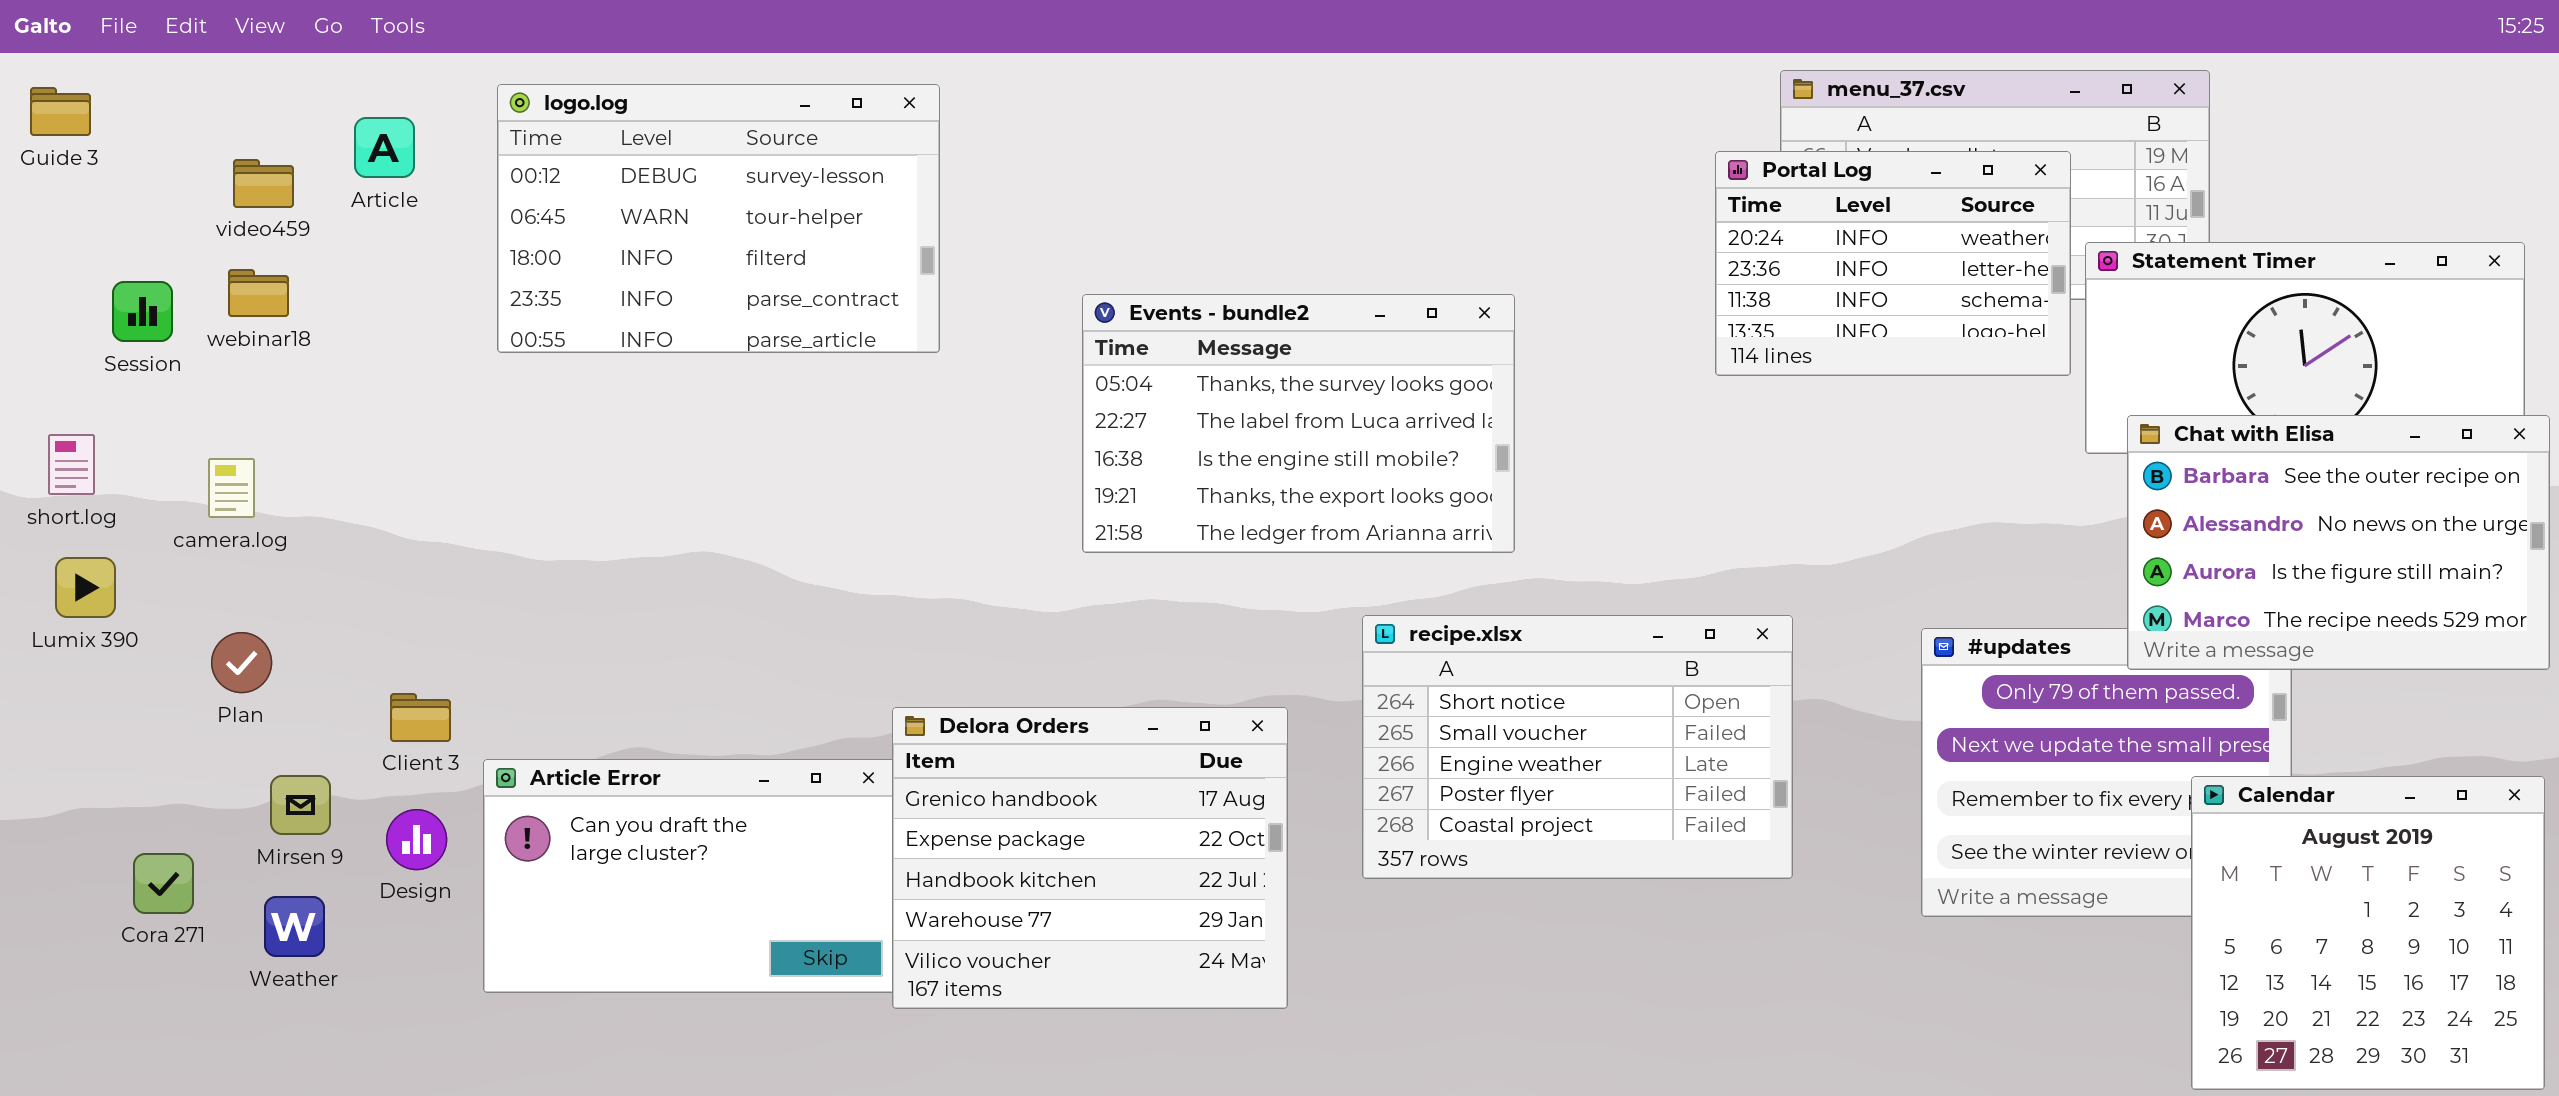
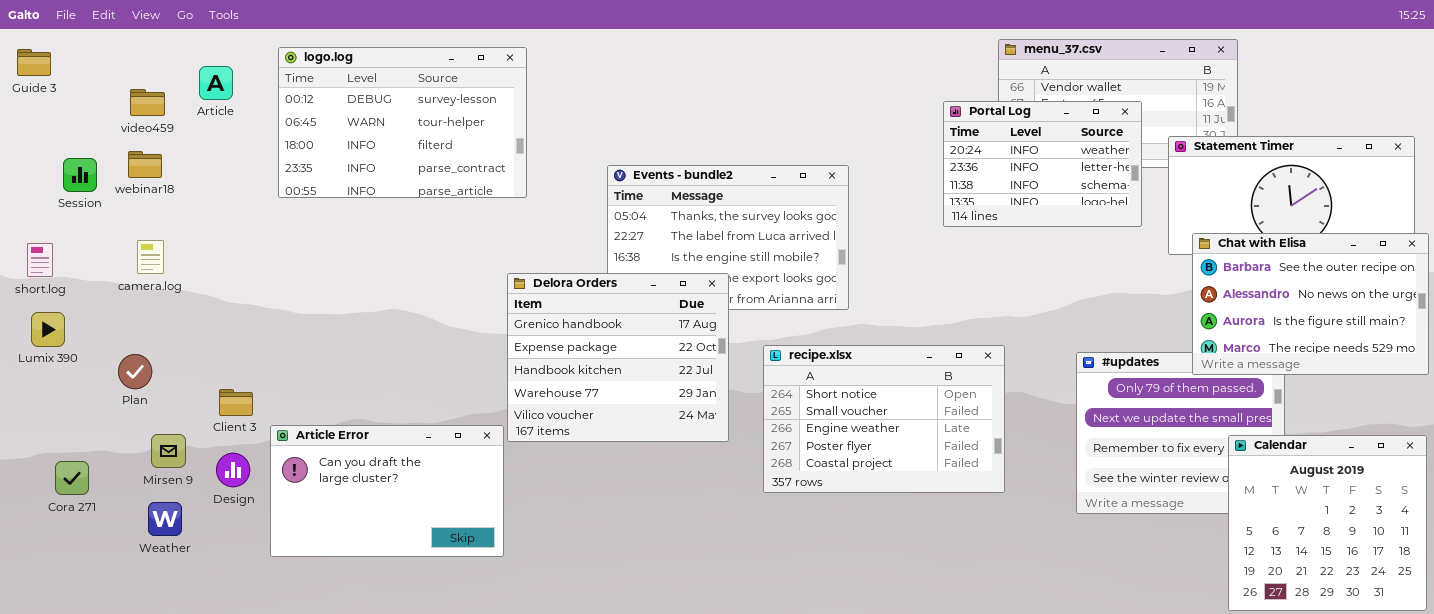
Portal Log: [1715,151,2071,376] -> [943,101,1142,227], moved
camera.log: [208,458,255,518] -> [137,240,164,274], moved
Delora Orders: [892,707,1288,1009] -> [507,273,729,442], moved
Cora 271: [133,853,194,914] -> [55,461,89,495], moved

